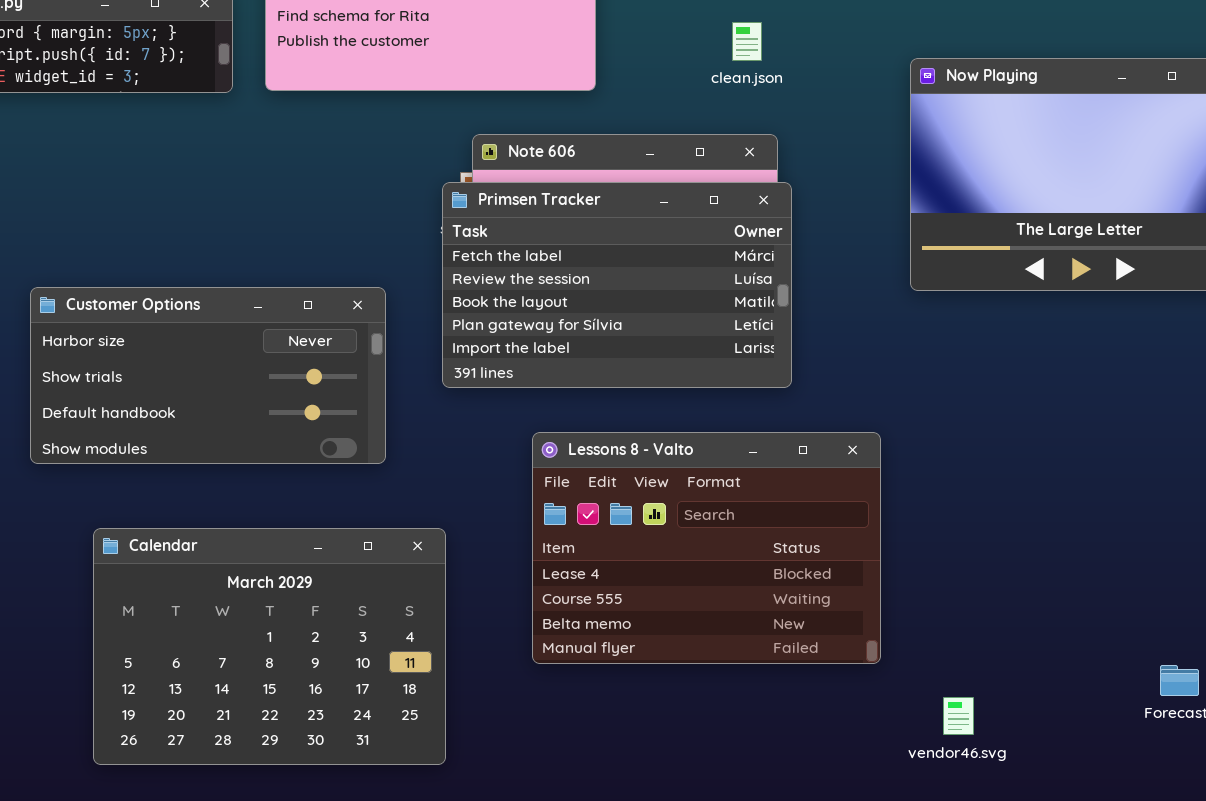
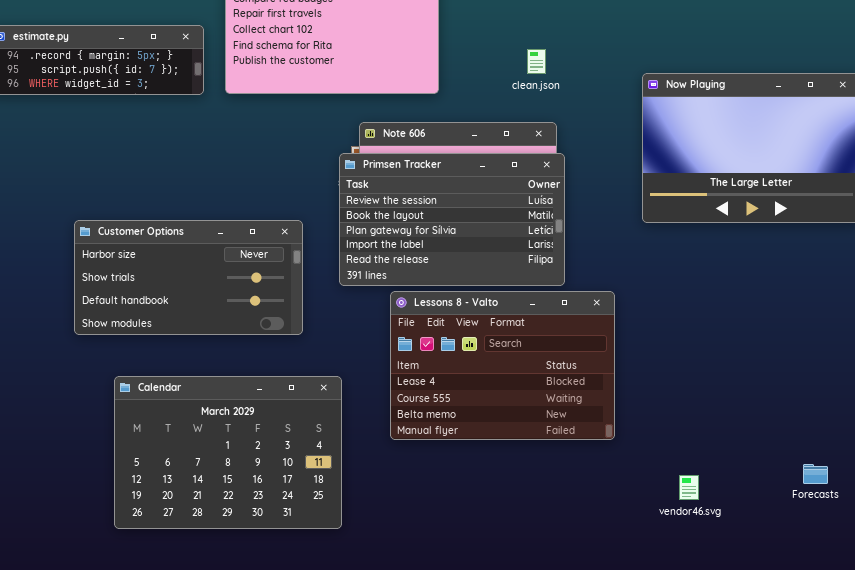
Primsen Tracker: [442,182,792,388] -> [339,153,565,286], scrolled down 1 row
Lessons 8 - Valto: [532,432,881,664] -> [390,291,615,440], moved
vendor46.svg: [943,697,974,735] -> [679,475,699,500], moved

